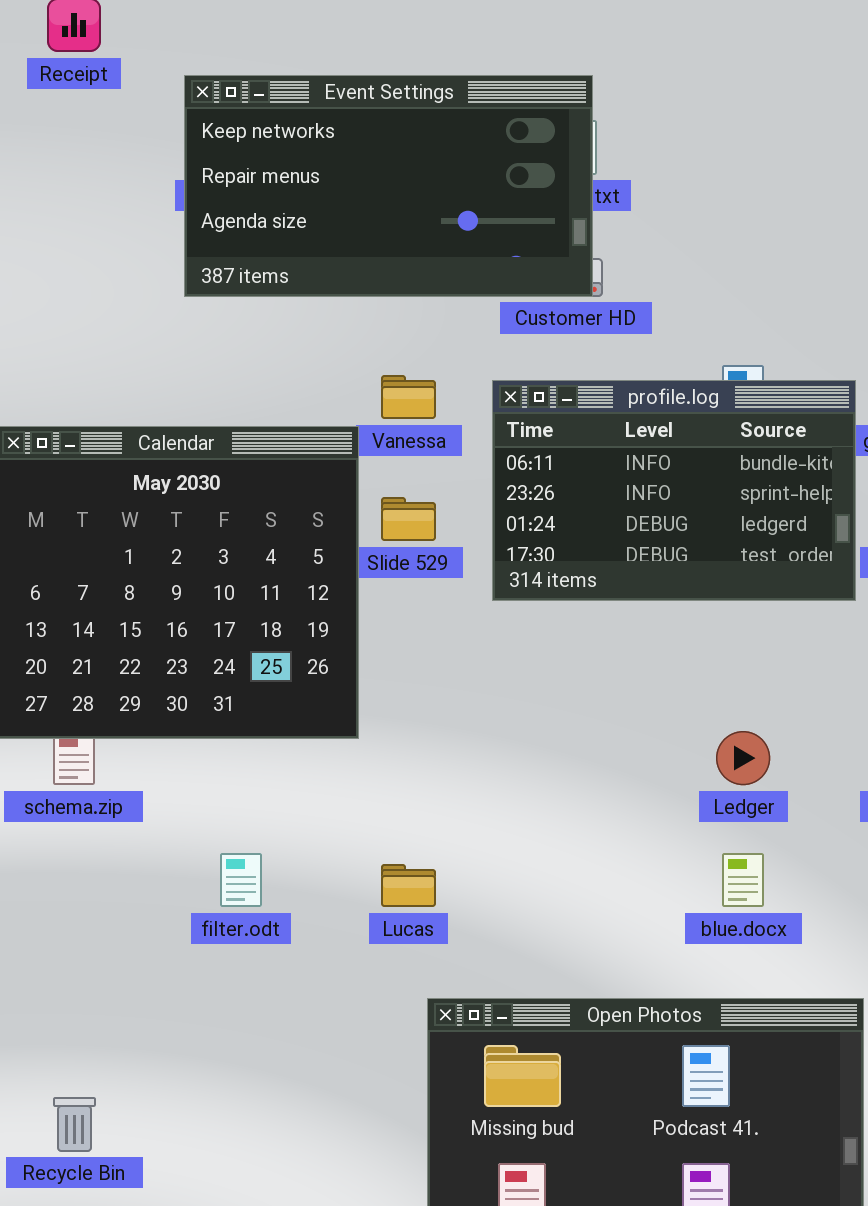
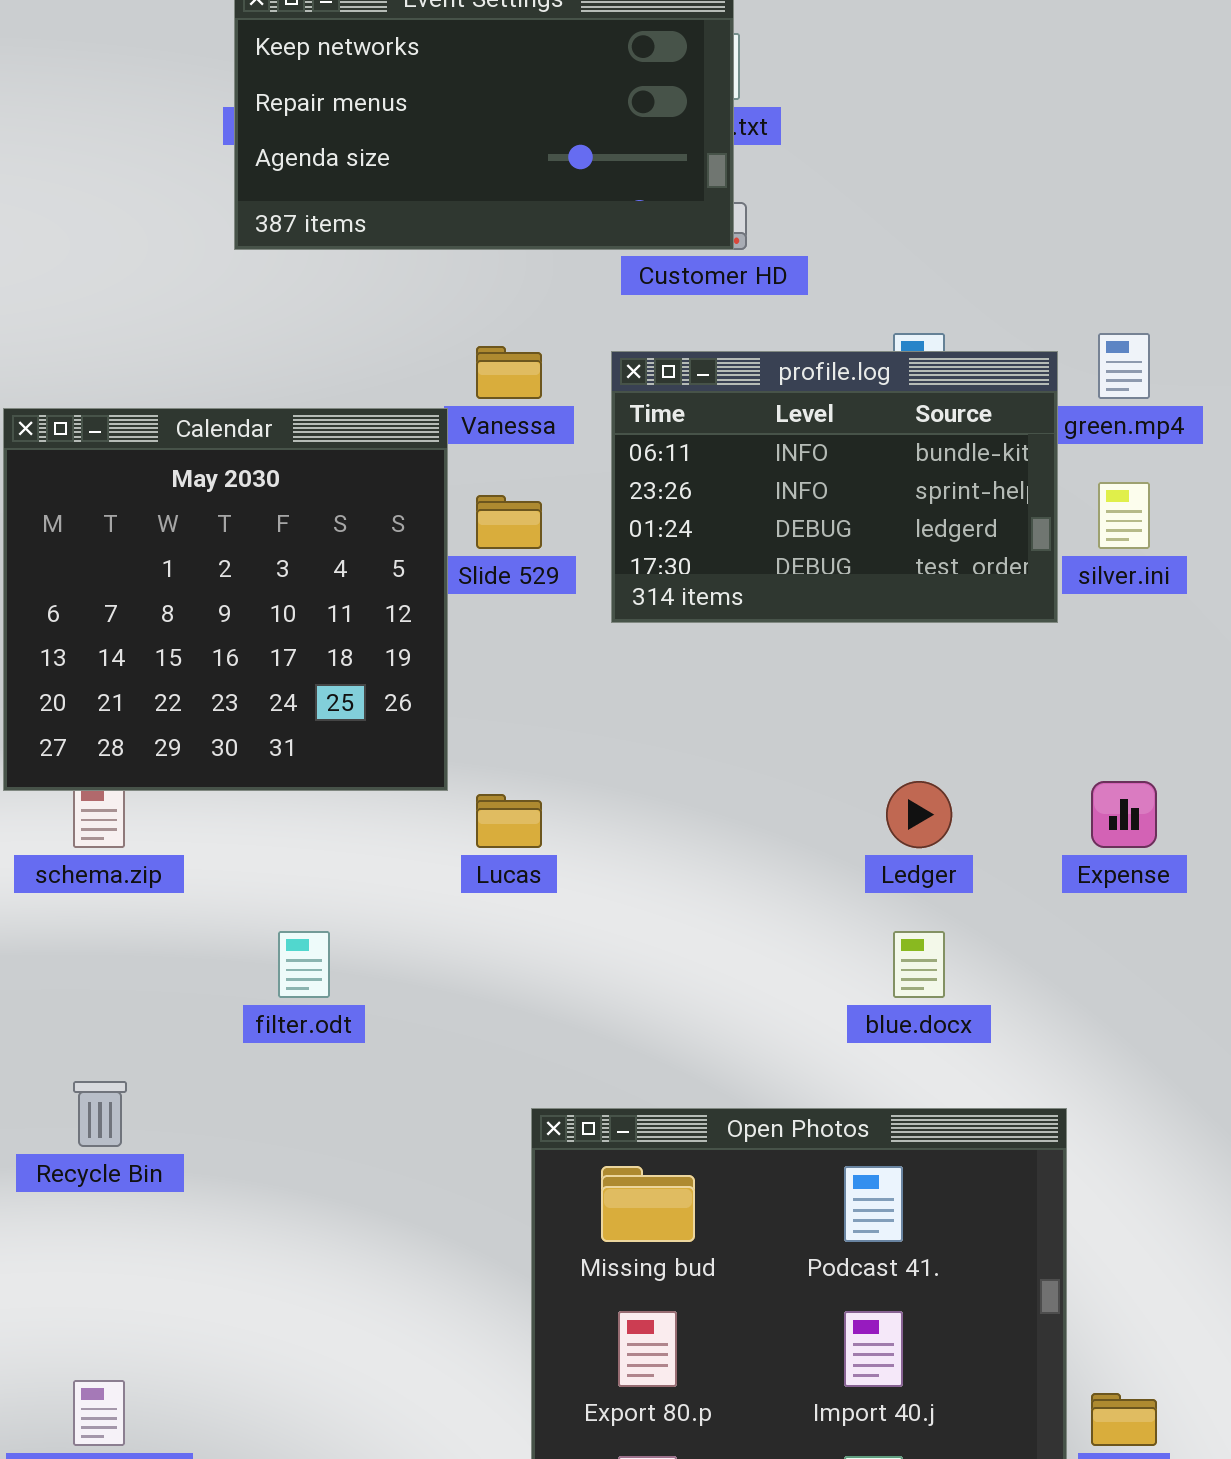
Lucas: [381,864,436,907] -> [476,794,542,848], moved
Recycle Bin: [53,1097,96,1152] -> [73,1081,127,1147], moved

